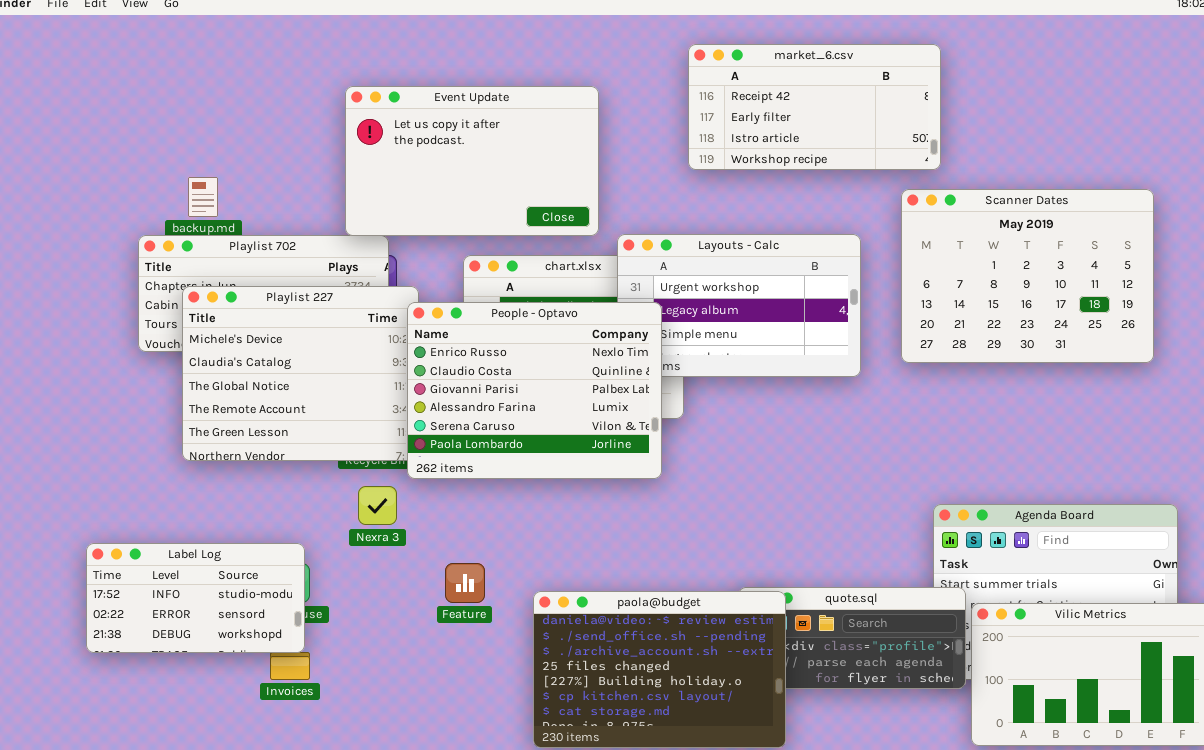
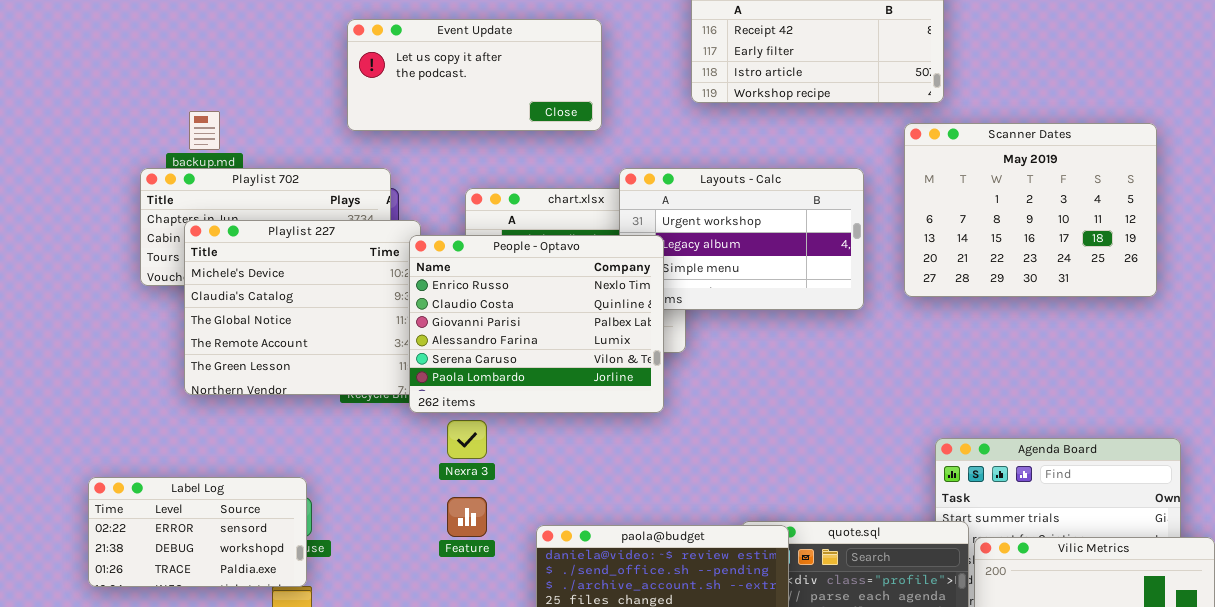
Event Update: [345,86,599,236] -> [347,19,602,131], resized
Nexra 3: [358,486,397,525] -> [447,420,487,459], moved
Label Log: [86,543,305,653] -> [88,477,307,587], scrolled down 1 row

